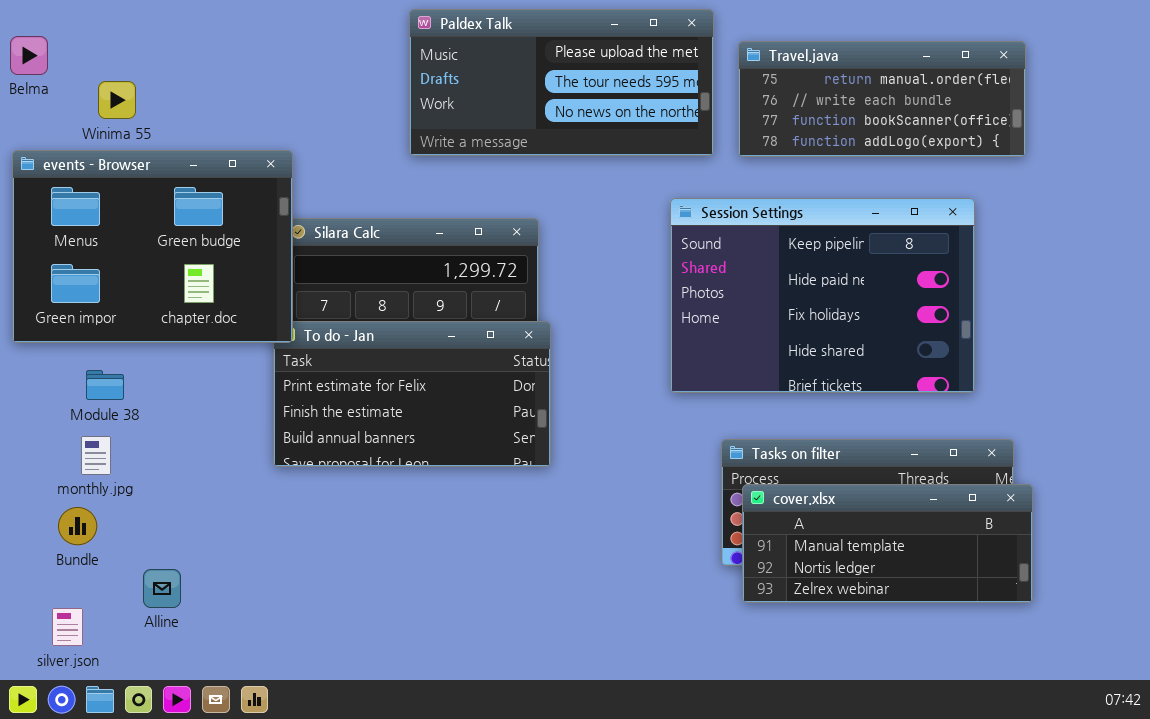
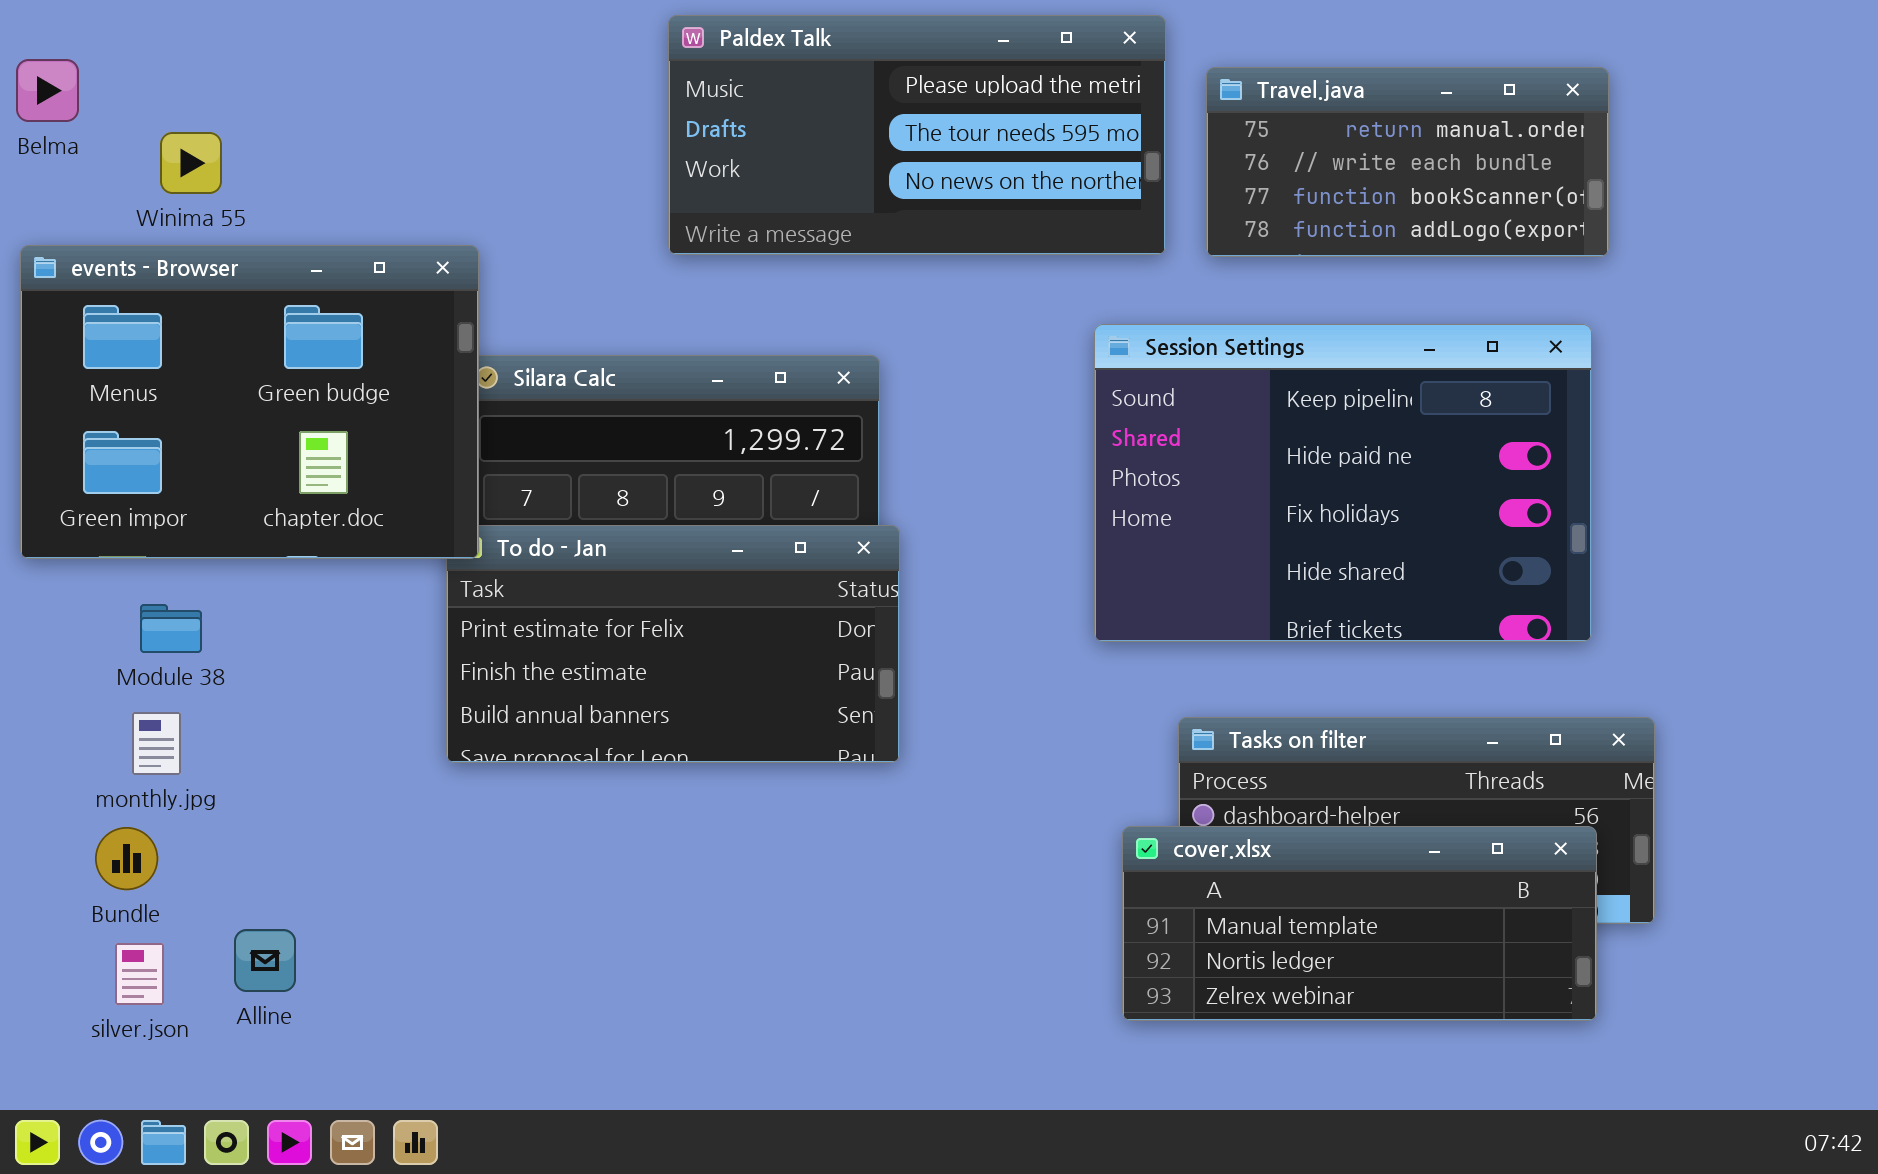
Travel.java: [738,41,1026,157] -> [1206,67,1609,257], resized
cover.xlsx: [742,484,1033,603] -> [1122,826,1597,1021], moved
silver.json: [52,608,83,646] -> [115,943,164,1005], moved

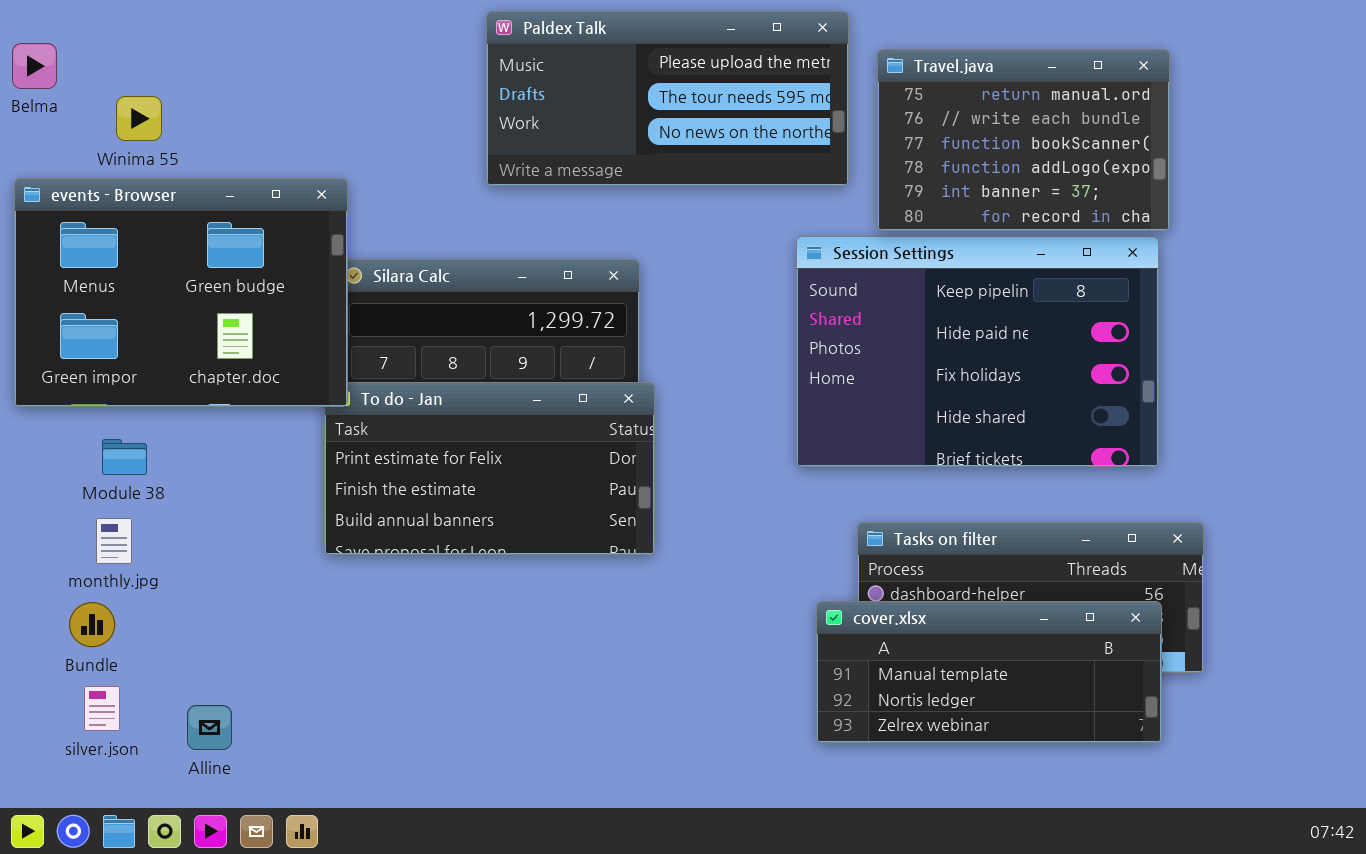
Travel.java: [1206,67,1609,257] -> [877,49,1170,231], resized
Alline: [234,929,296,992] -> [187,705,232,750], moved

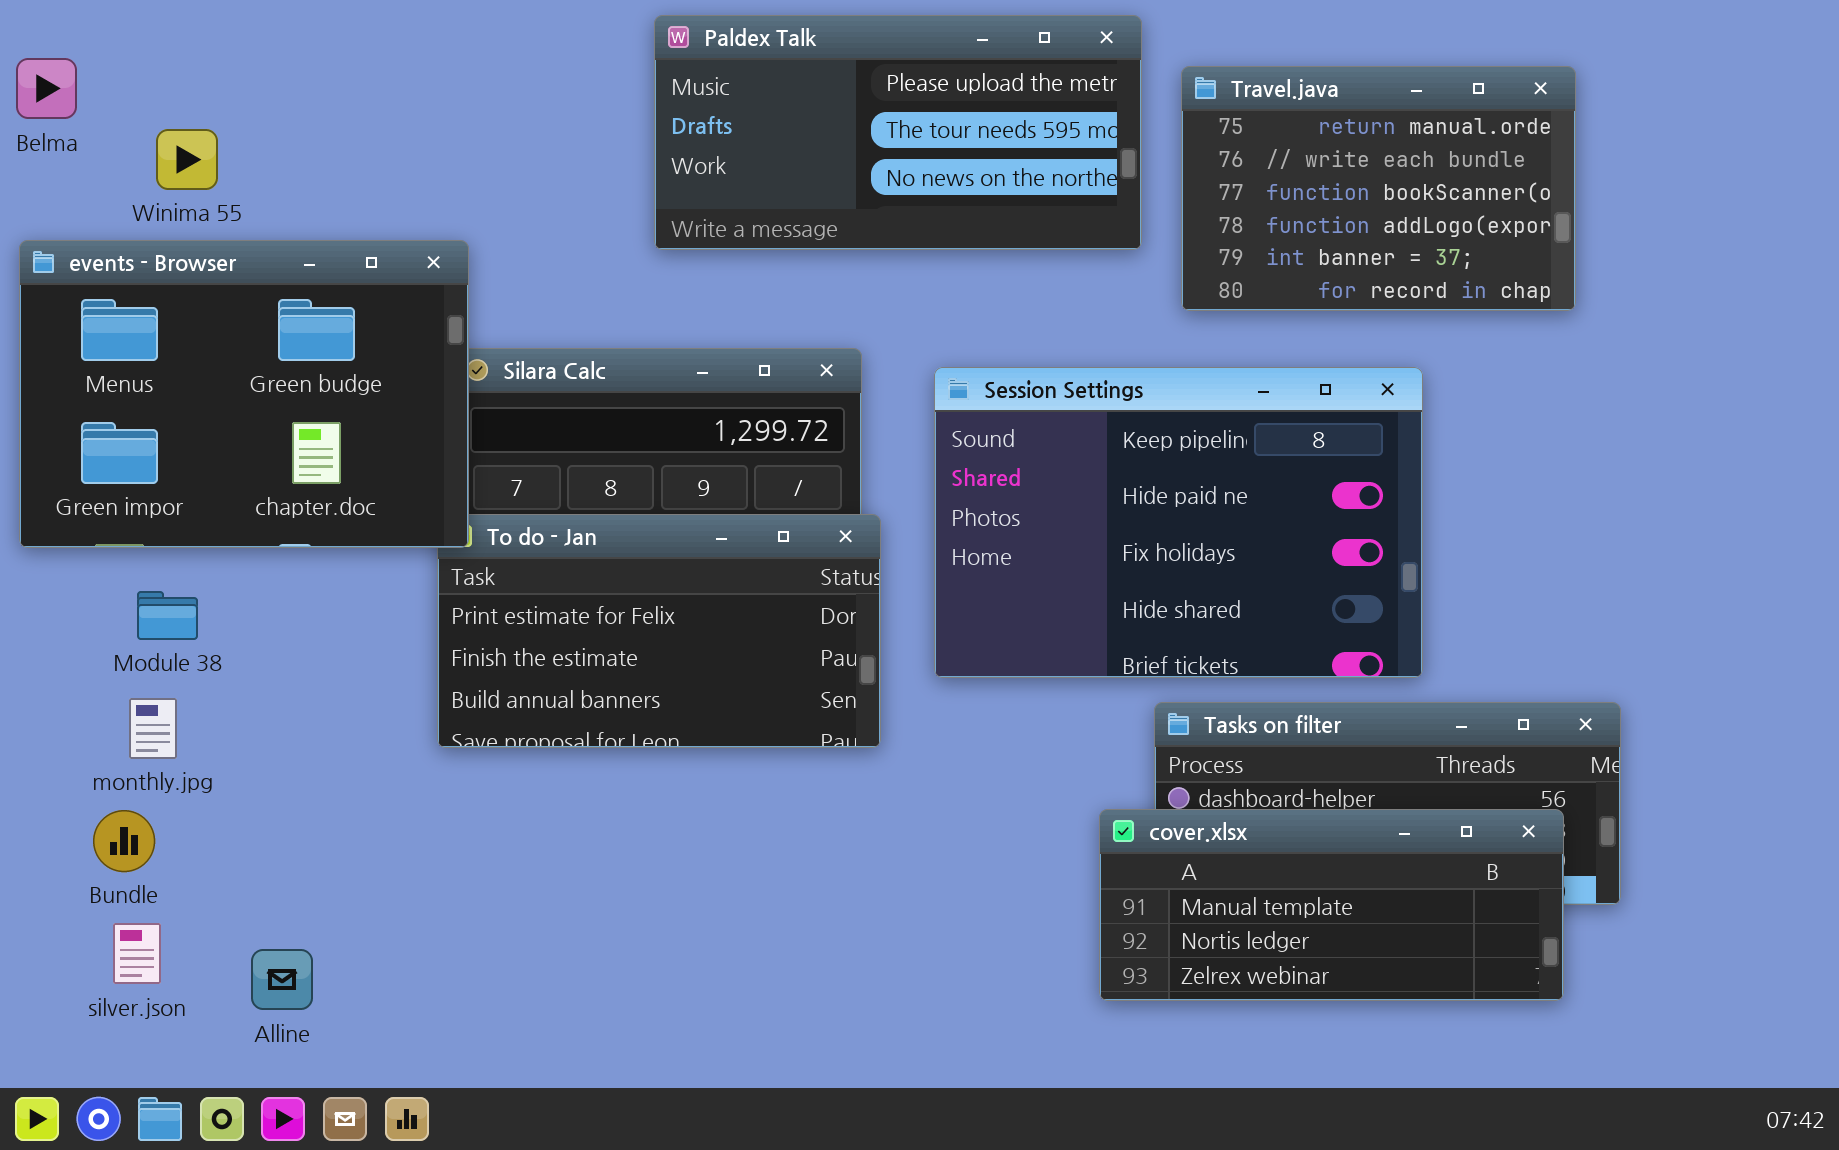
Session Settings: [796,236,1159,467] -> [934,367,1423,678], moved

